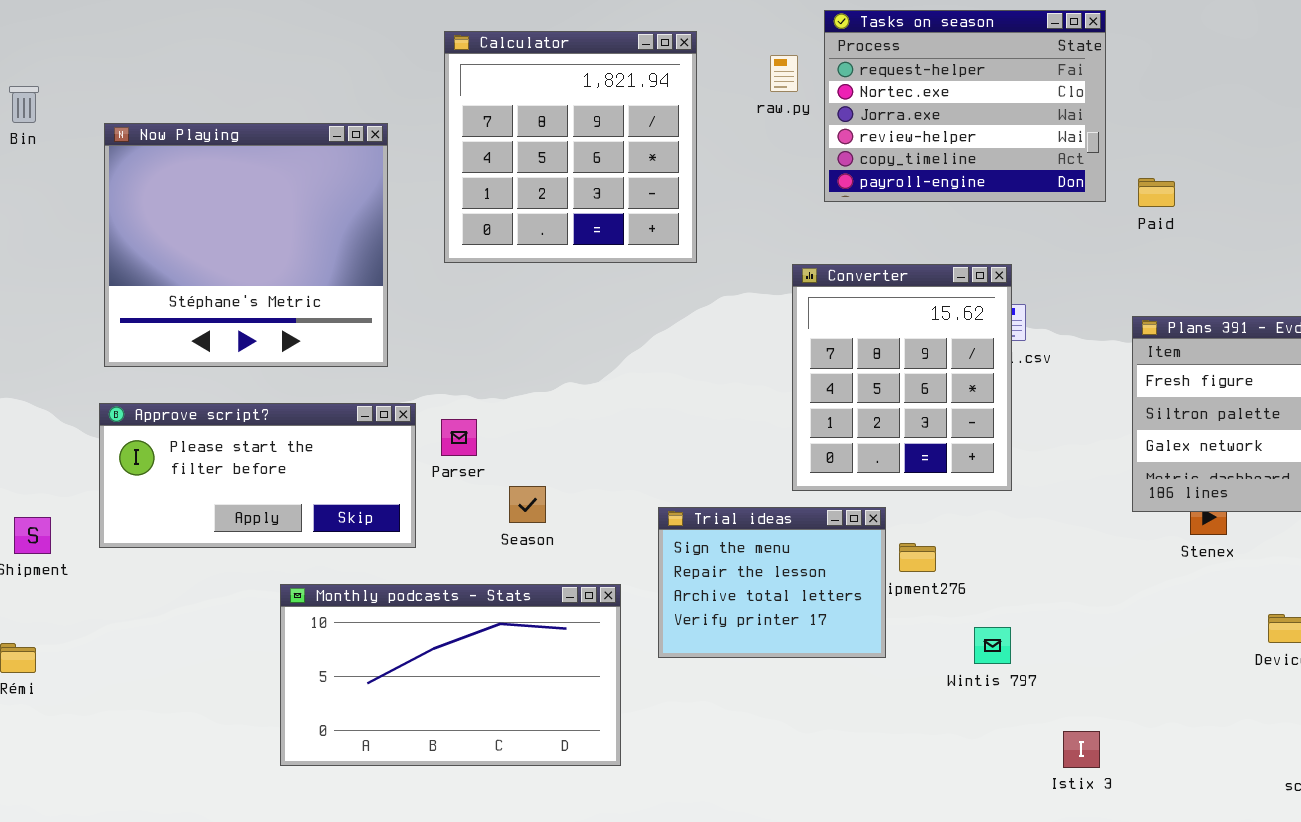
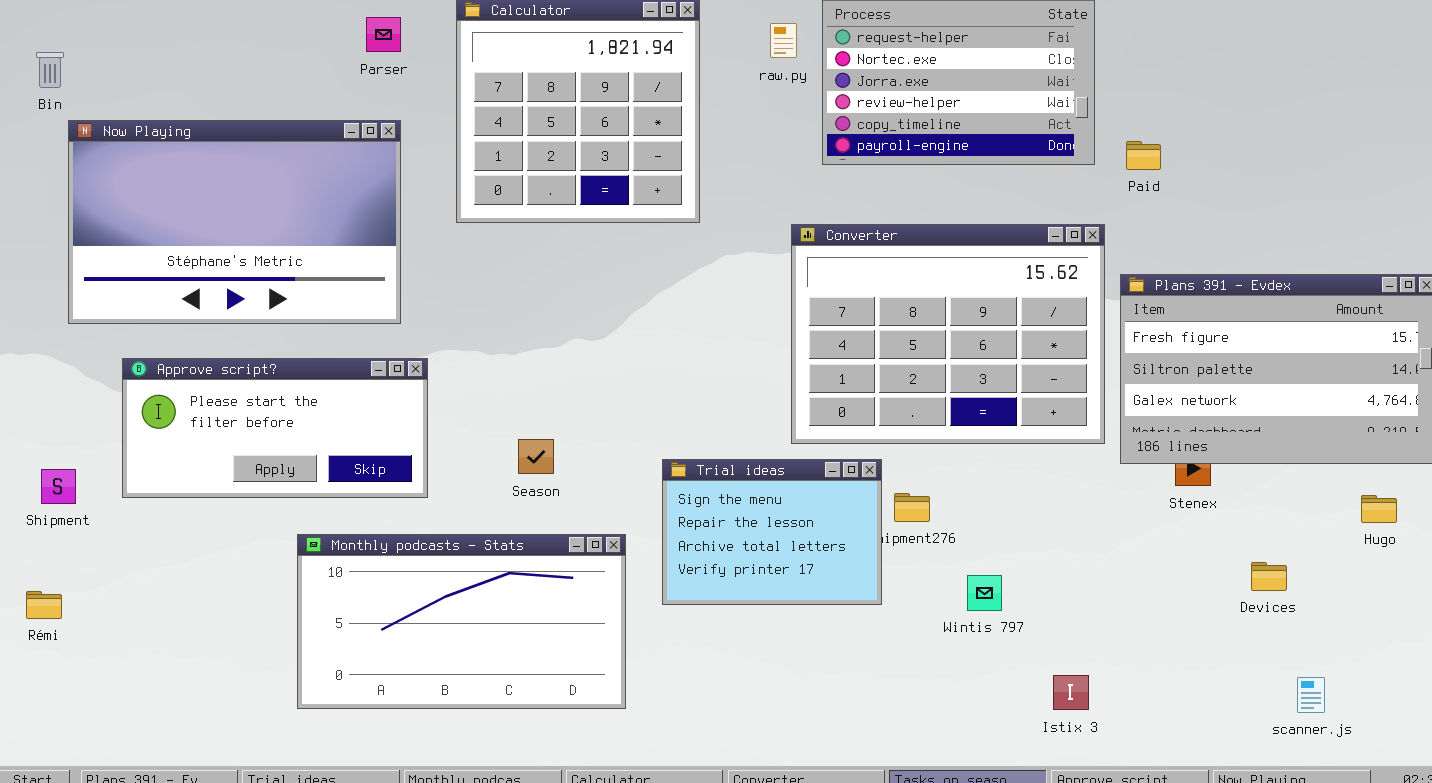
Now Playing: [104,123,388,367] -> [68,120,401,324], resized
Converter: [792,264,1012,491] -> [791,224,1105,444], resized
Parser: [441,419,477,456] -> [366,17,401,52], moved

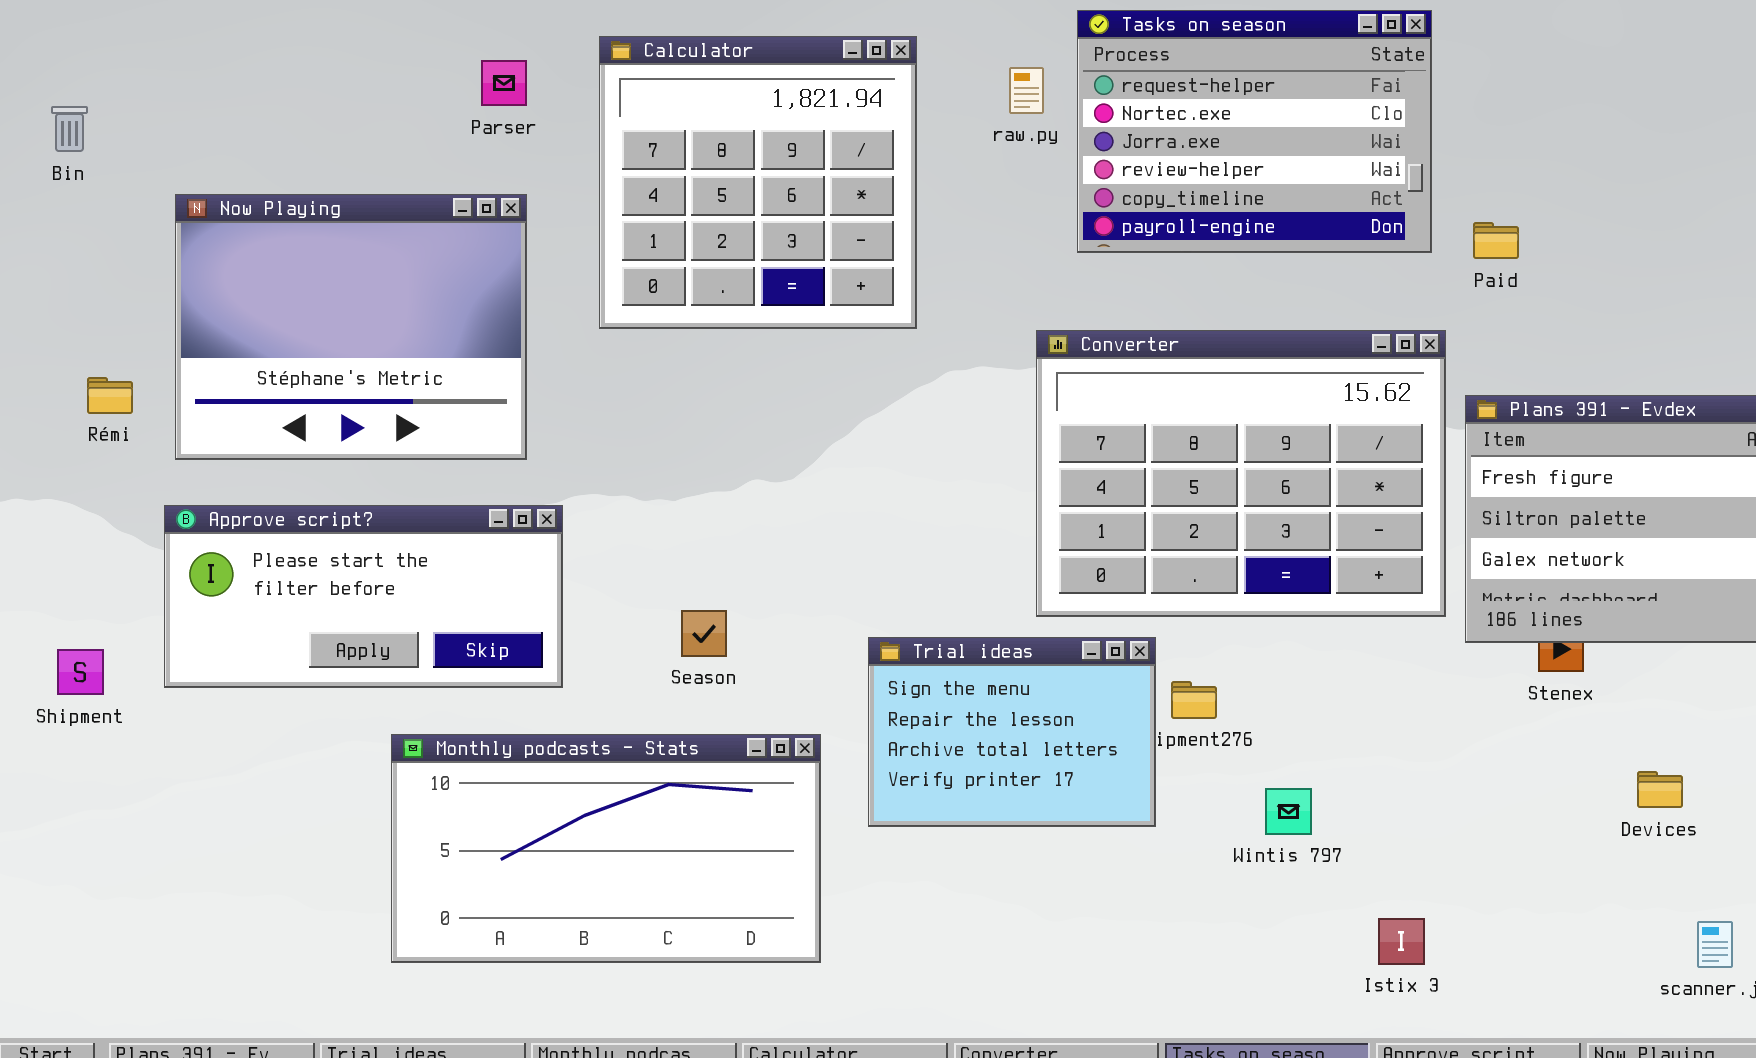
Now Playing: [68,120,401,324] -> [175,194,527,460], resized
Rémi: [26,591,62,619] -> [87,377,133,414], moved

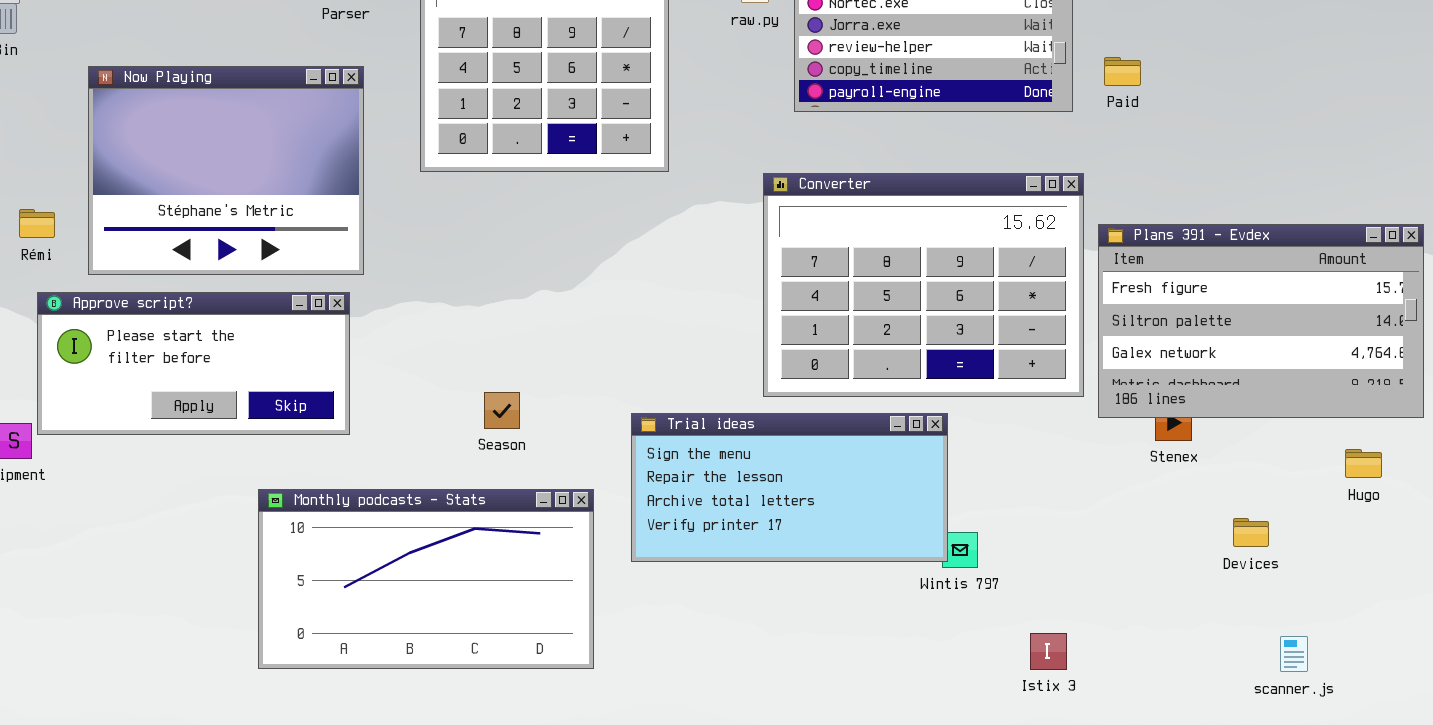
Paid: [1473,222,1519,259] -> [1104,57,1141,86], moved
Approve script?: [164,505,563,688] -> [37,292,350,435], moved
Trial ideas: [868,637,1156,827] -> [631,413,948,562], resized

